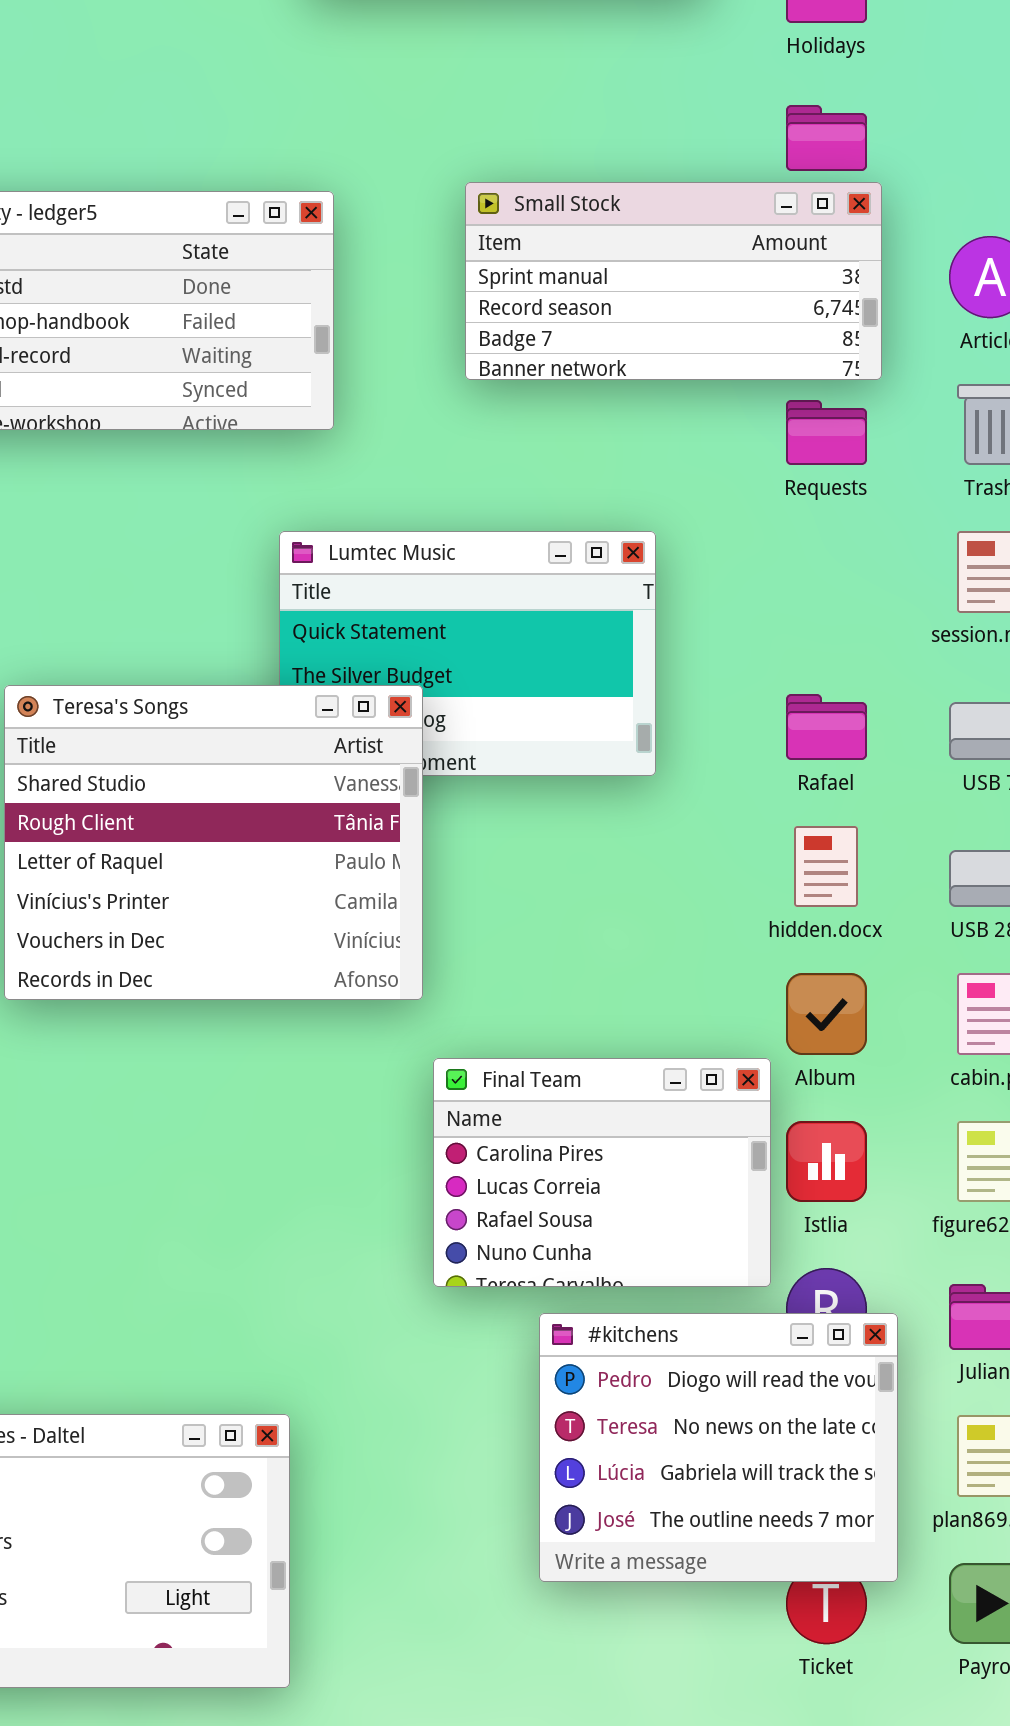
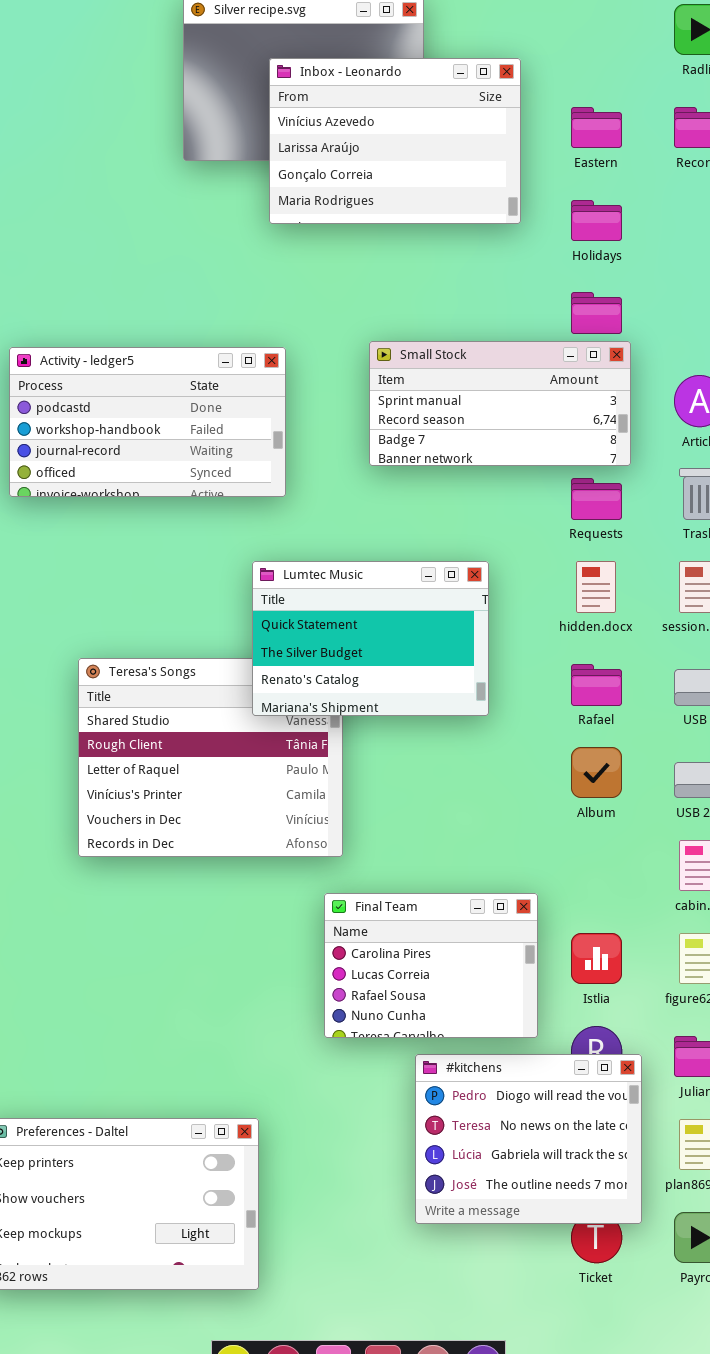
Lumtec Music: [279,531,656,776] -> [252,561,489,716], raised
hidden.docx: [794,826,858,907] -> [576,561,616,613], moved
Album: [786,973,867,1055] -> [571,747,622,798], moved
Final Team: [433,1058,771,1287] -> [324,893,538,1038], moved

